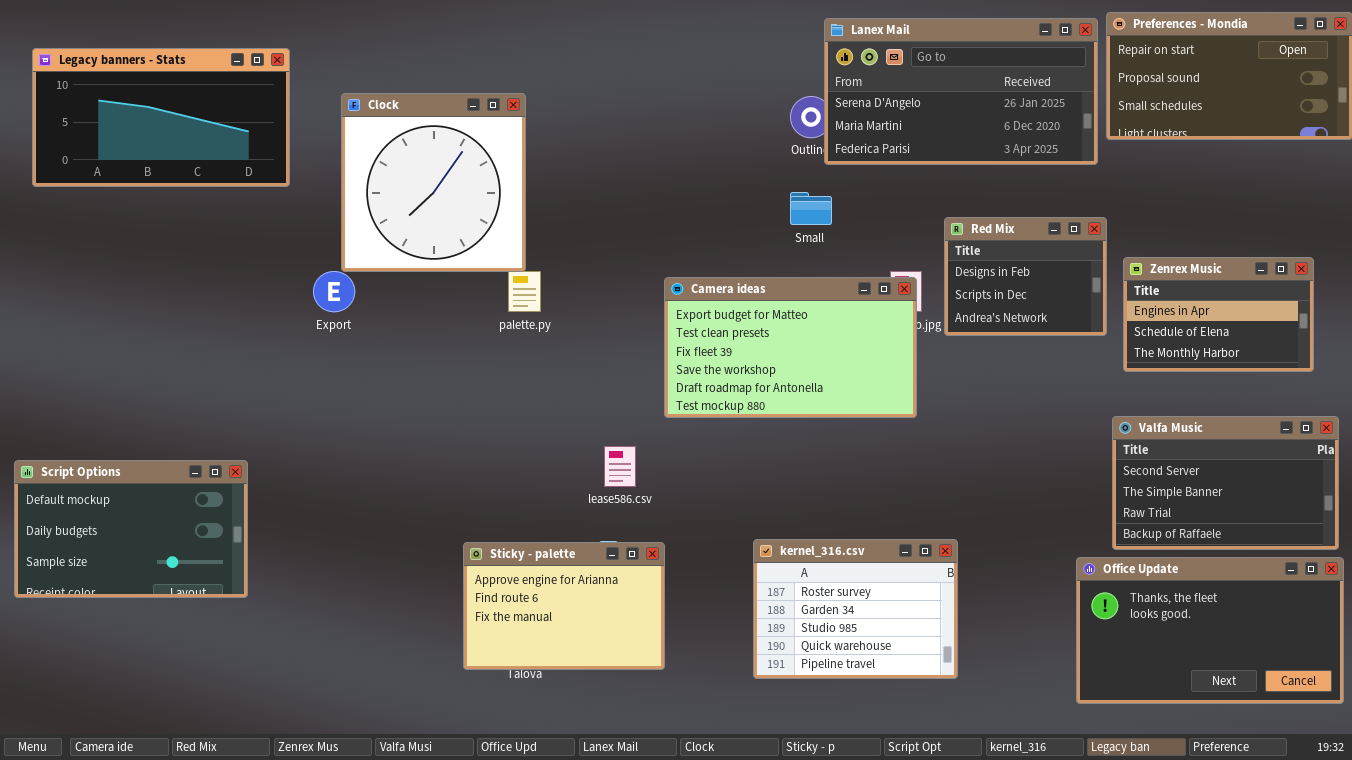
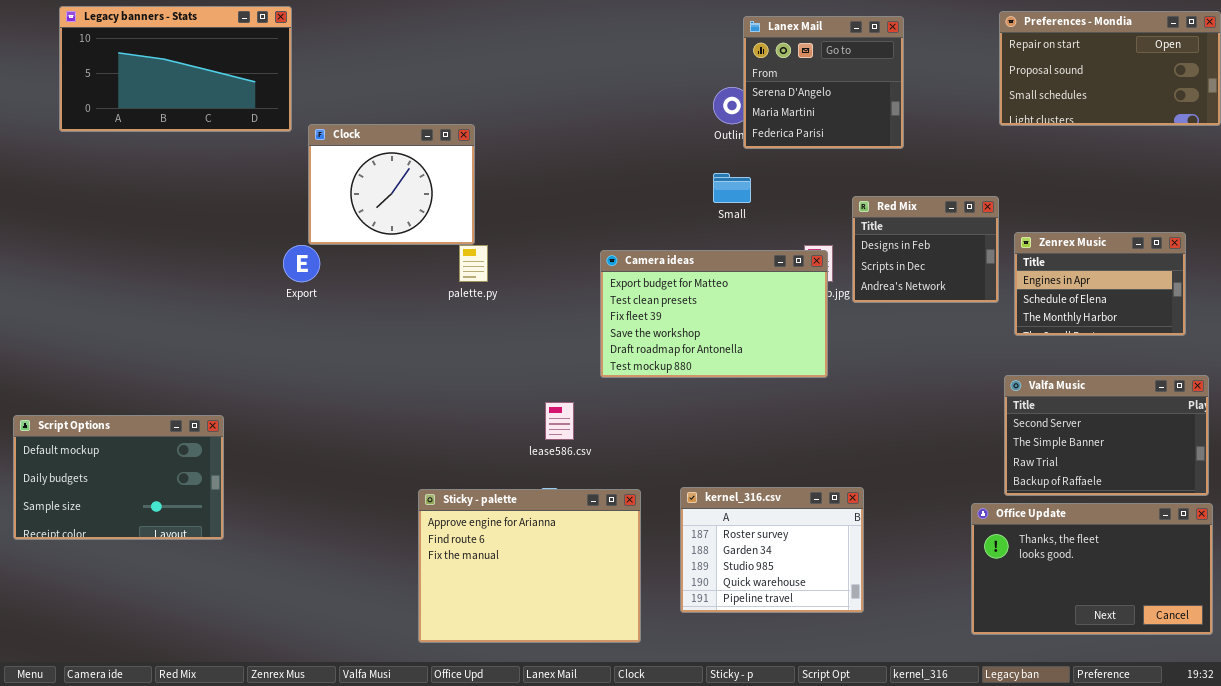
Lanex Mail: [824,18,1098,165] -> [743,16,904,149], resized
Legacy banners - Stats: [32,48,290,187] -> [59,6,292,132], moved
Clock: [341,93,526,272] -> [308,124,475,245], resized
Sticky - palette: [463,542,665,670] -> [418,489,641,643], resized

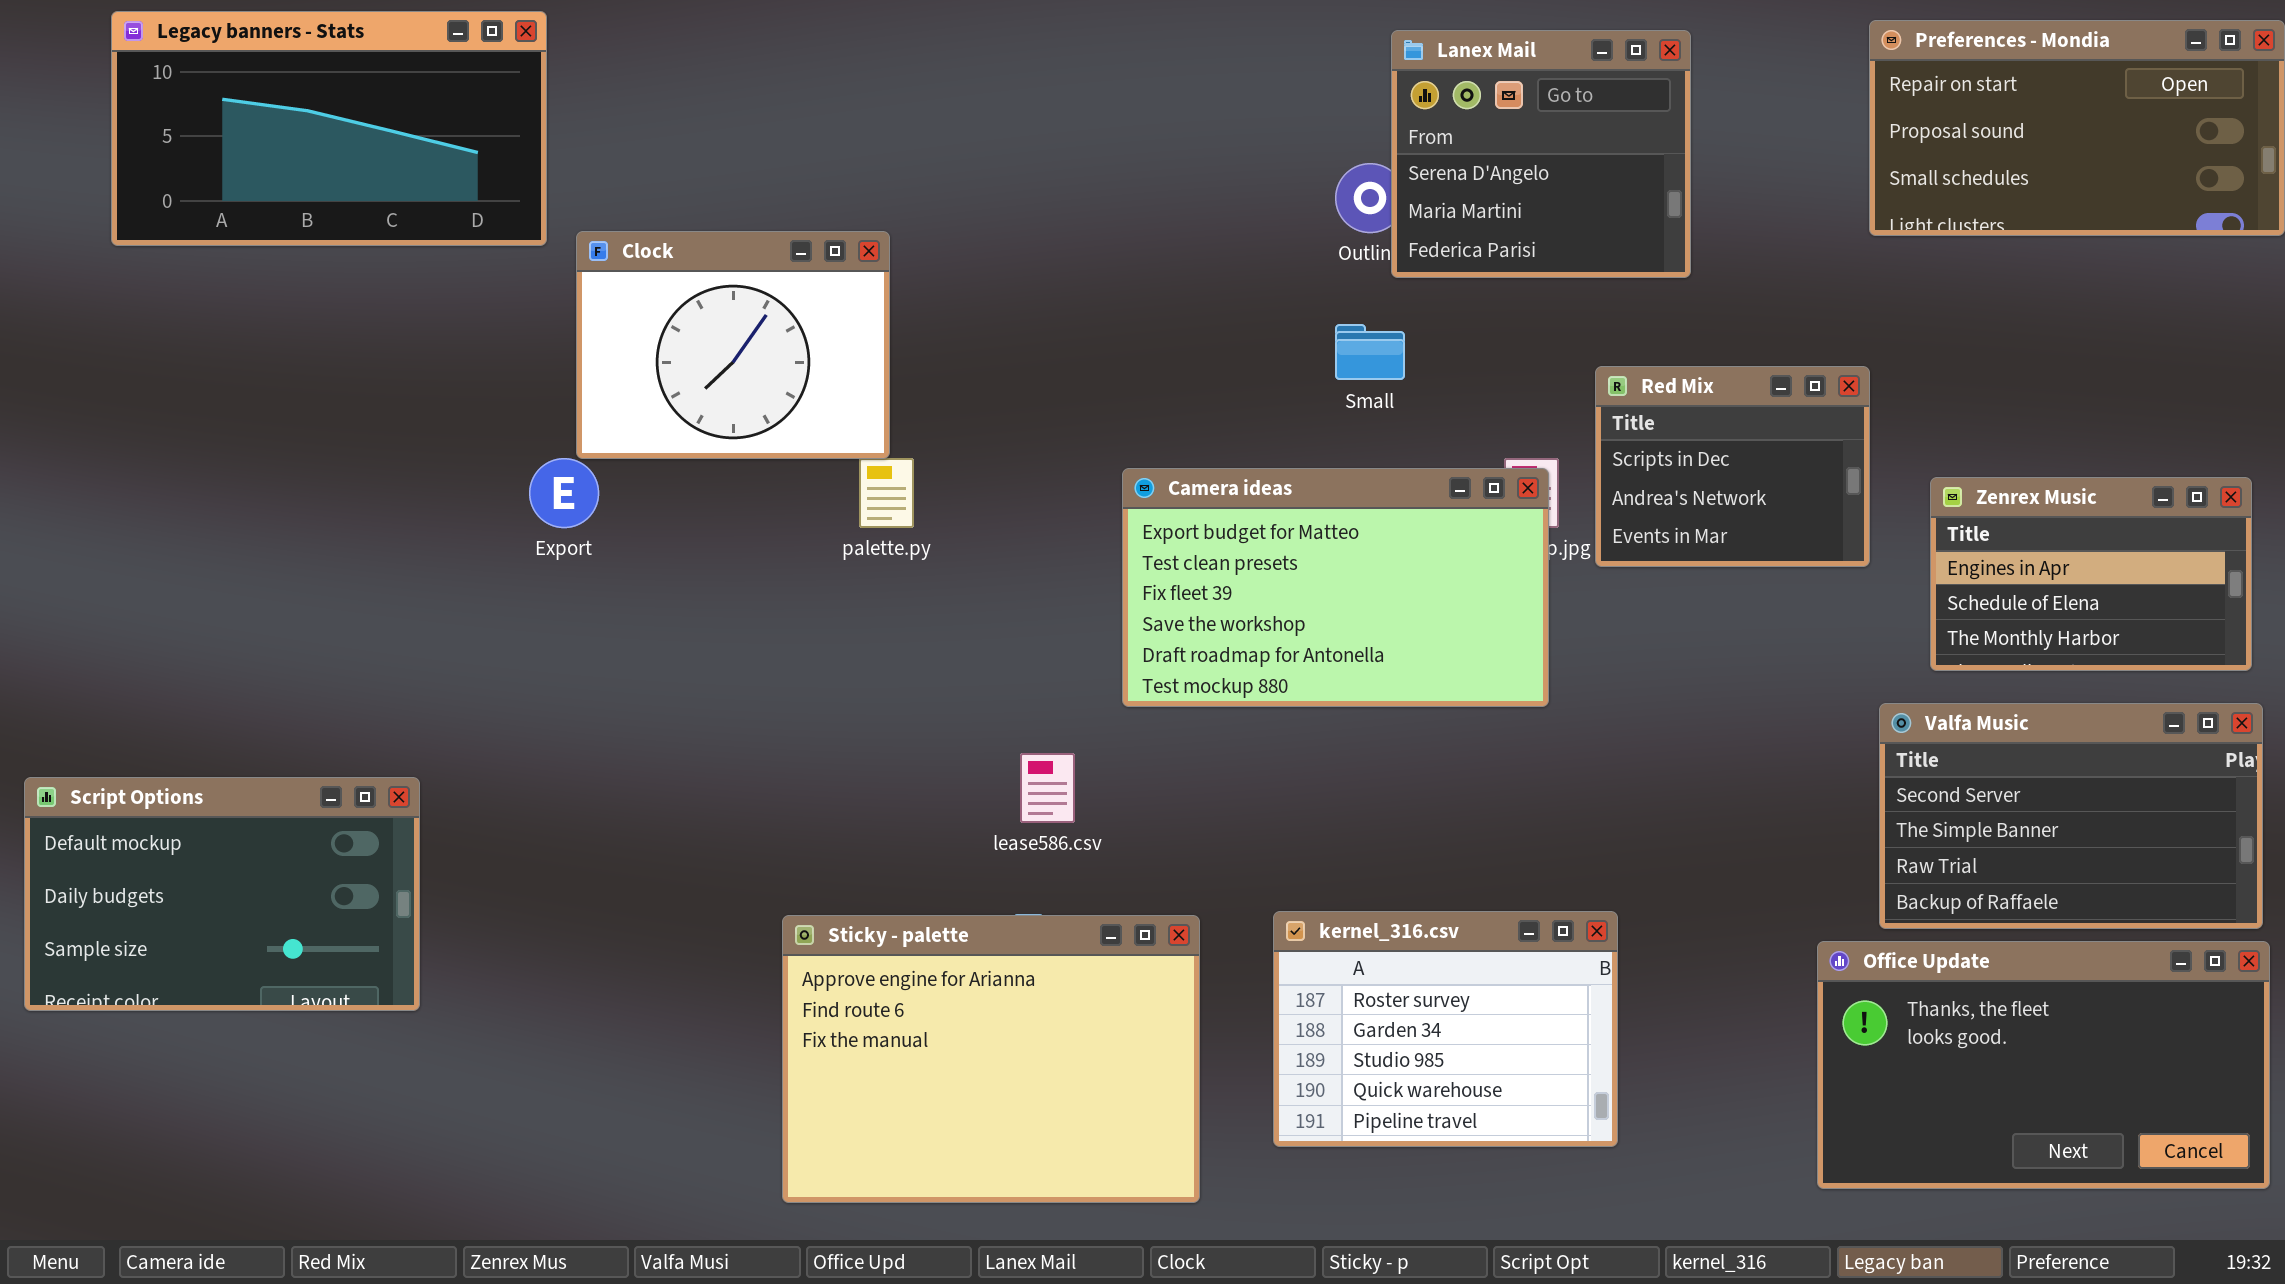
Red Mix: [852,196,999,303] -> [1595,366,1870,567], scrolled down 1 row
Zenrex Music: [1014,232,1186,336] -> [1930,477,2252,671], moved

